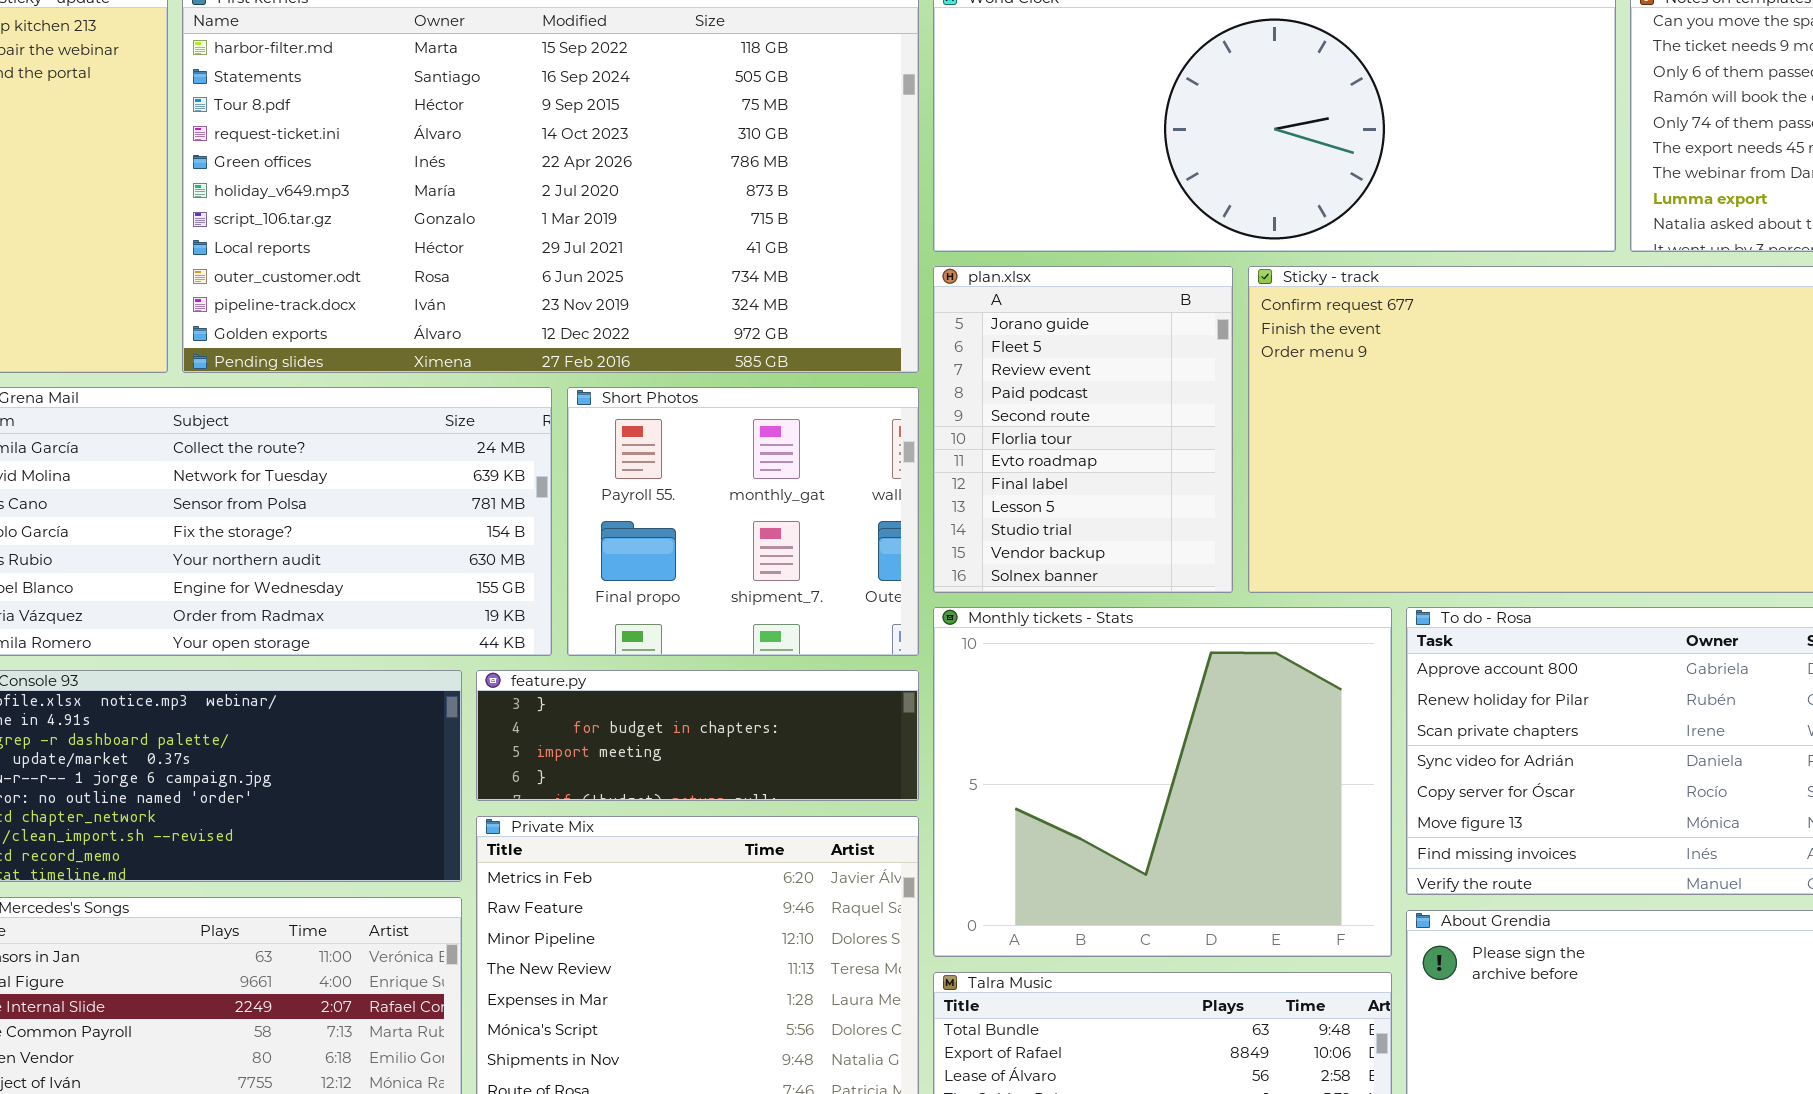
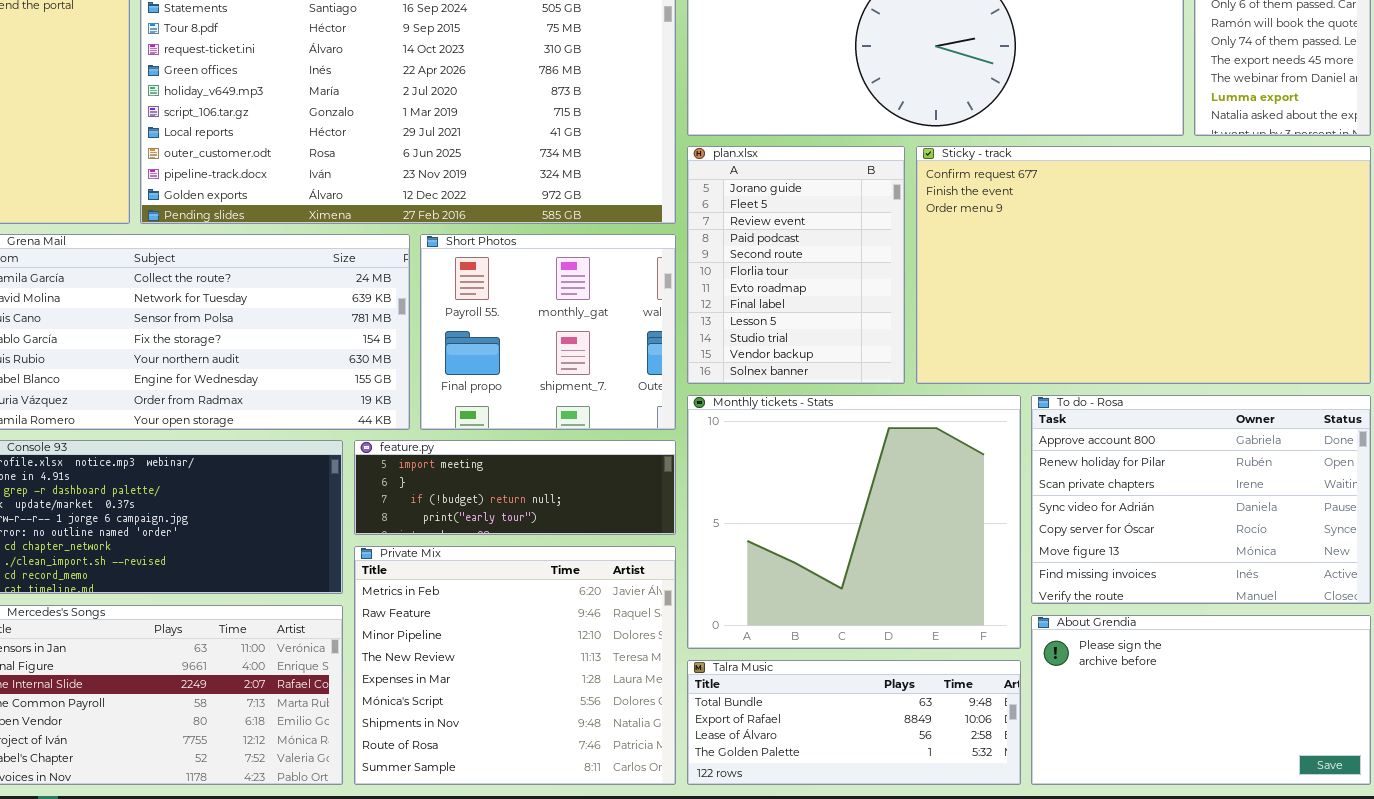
feature.py: [476,670,919,801] -> [354,440,676,535], scrolled down 2 rows

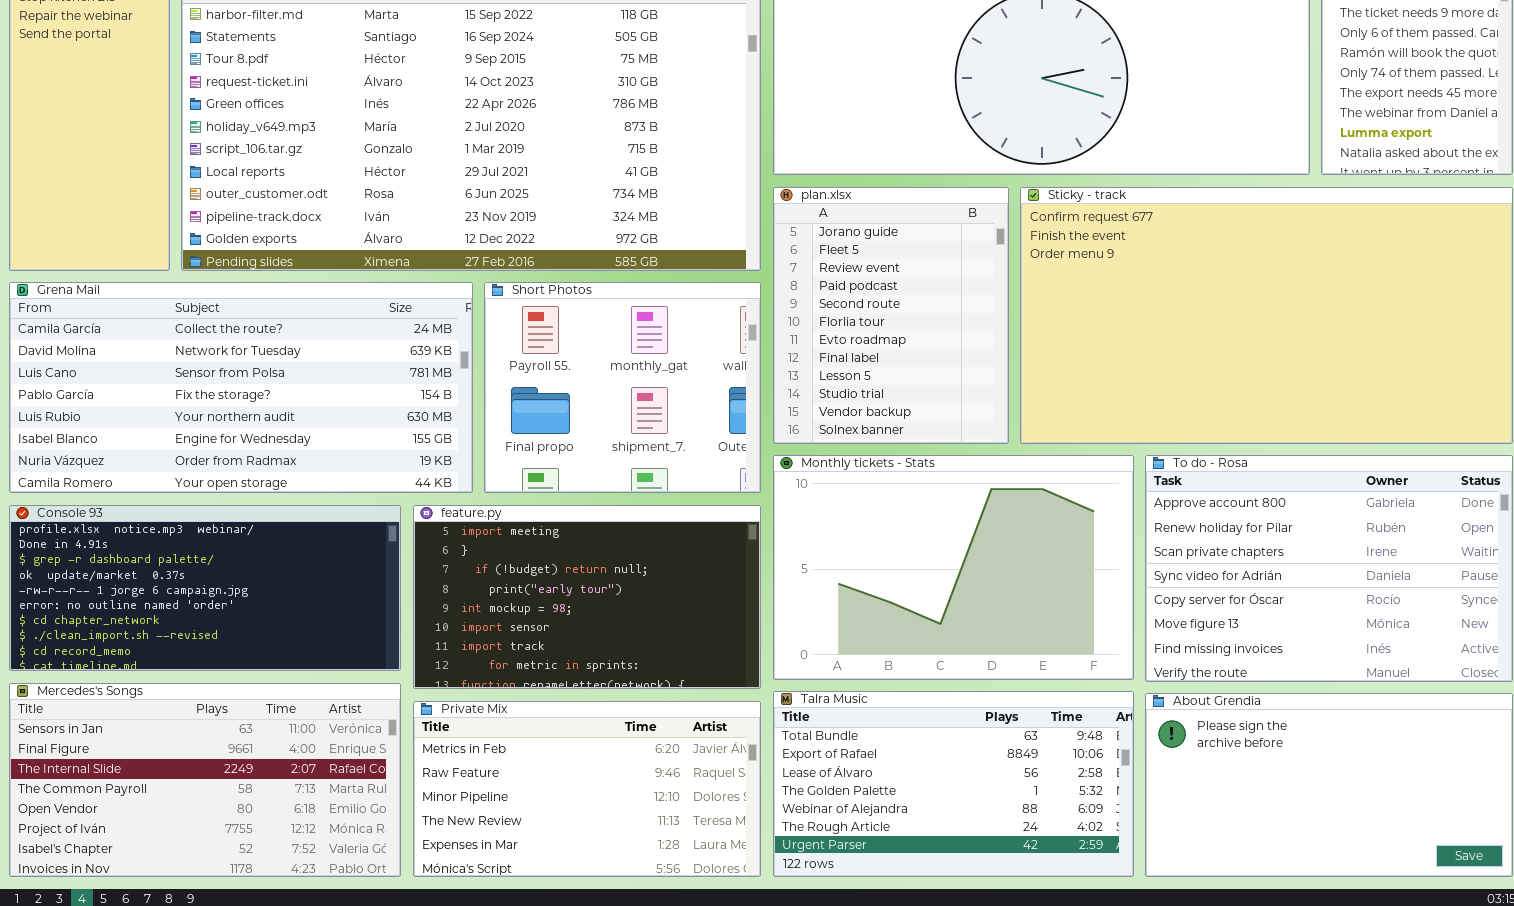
Monthly tickets - Stats: [687,395,1021,649] -> [773,455,1134,680], resized
feature.py: [354,440,676,535] -> [413,505,761,689], resized
Private Mix: [354,546,676,785] -> [413,701,761,877], resized
Talra Music: [687,660,1021,785] -> [773,691,1134,877], resized

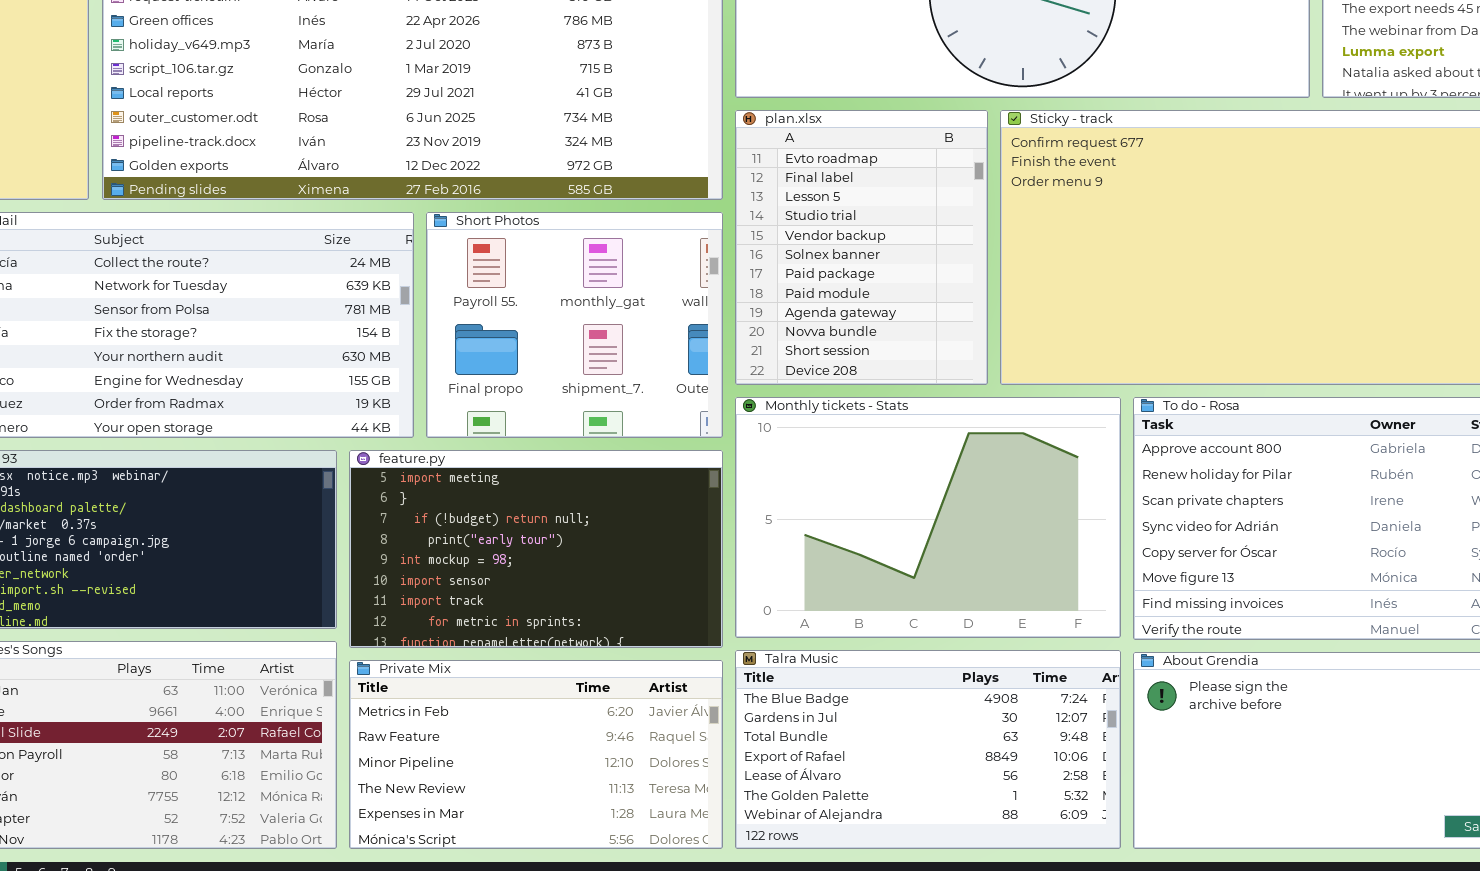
plan.xlsx: [773,187,1009,444] -> [735,110,988,385], scrolled down 6 rows
Talra Music: [773,691,1134,877] -> [735,650,1121,849], scrolled up 2 rows

